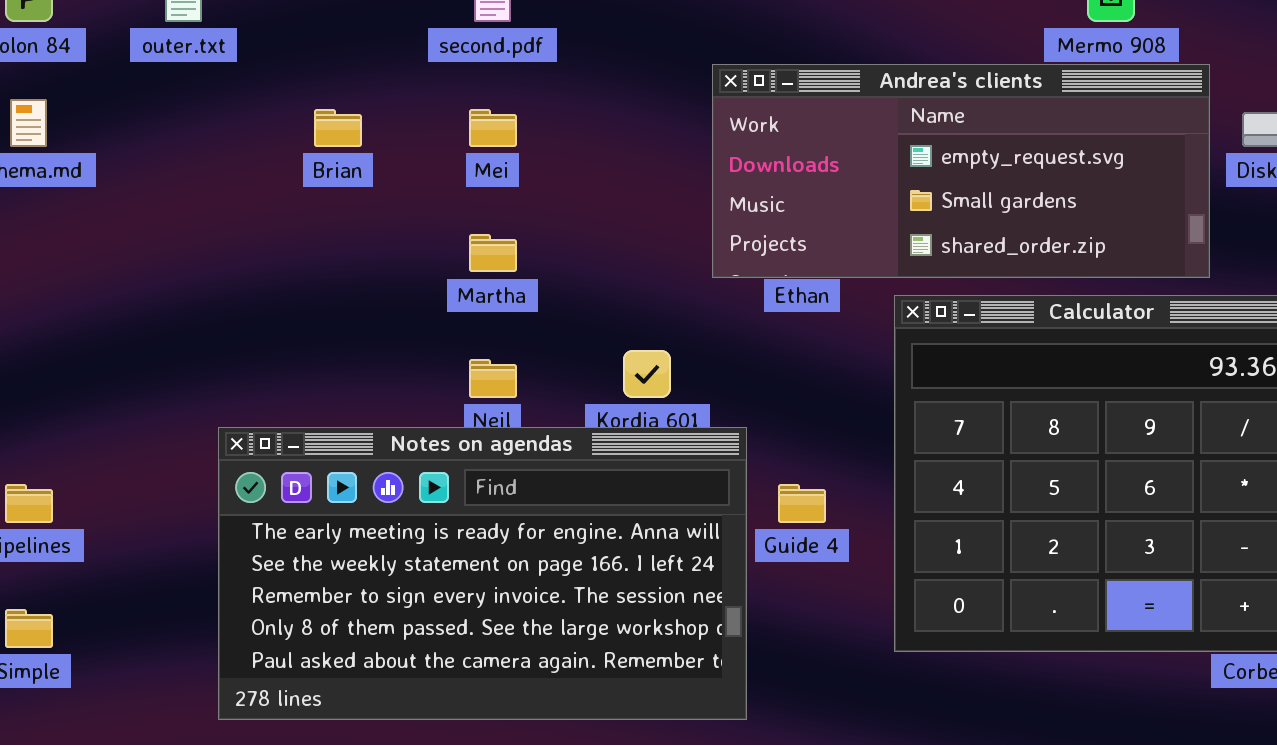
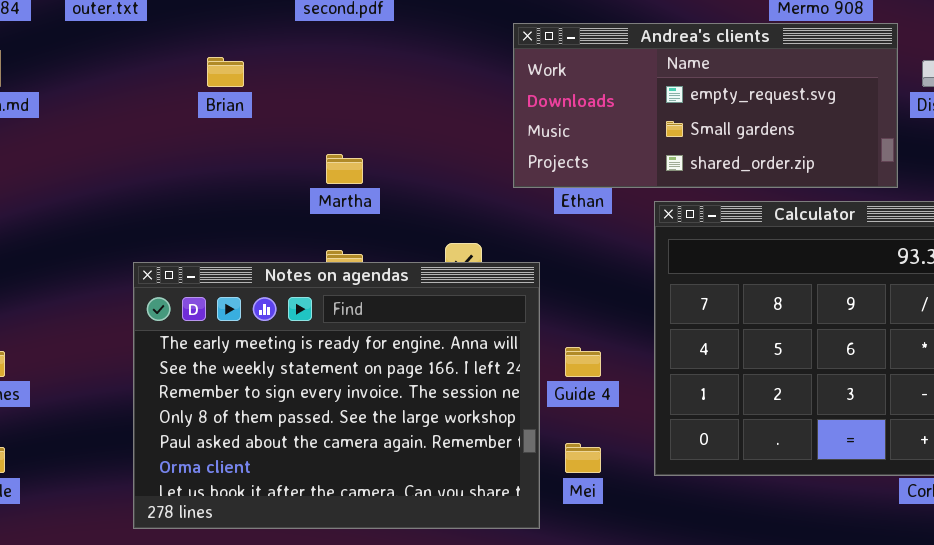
Mei: [469,109,517,147] -> [565,443,601,473], moved
Notes on agendas: [218,427,747,720] -> [133,262,540,529], resized

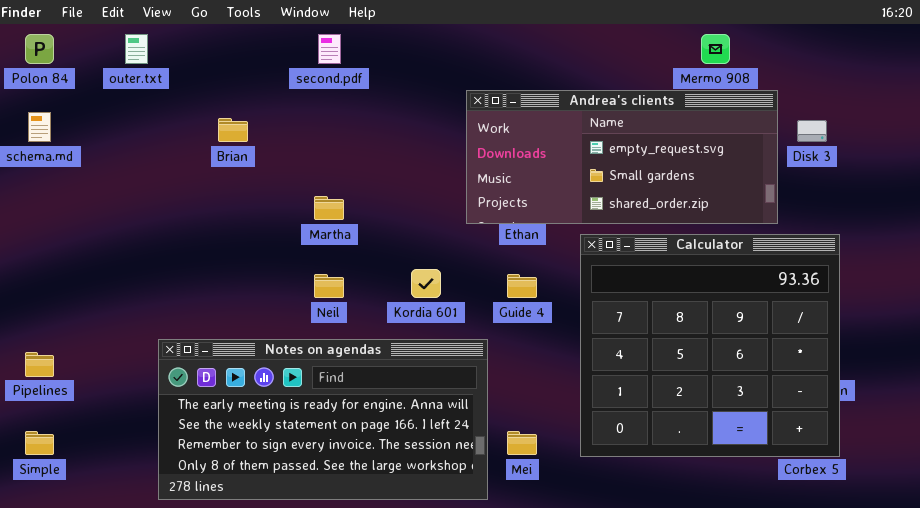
Notes on agendas: [133,262,540,529] -> [158,339,488,500], resized
Guide 4: [565,347,601,377] -> [507,274,537,298], moved

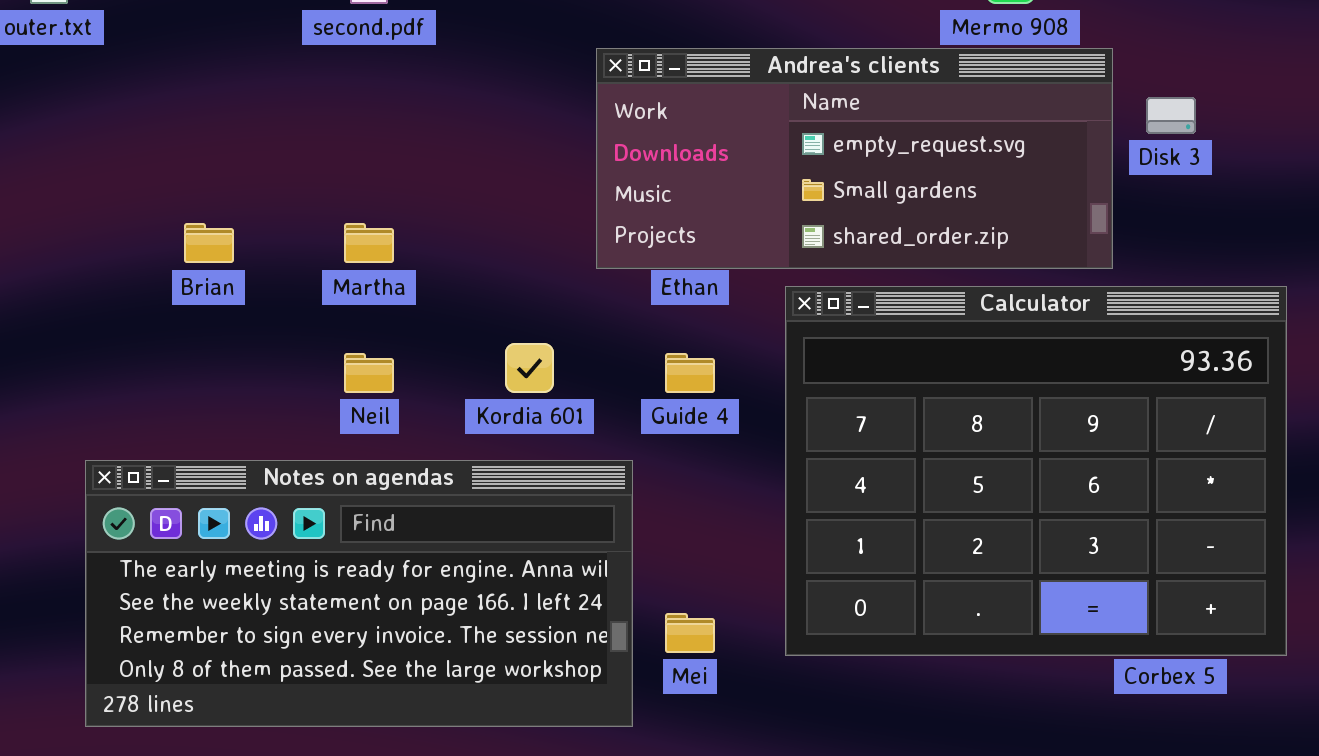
Brian: [218,118,248,142] -> [184,223,234,263], moved
Calculator: [580,234,840,457] -> [785,286,1287,656], resized

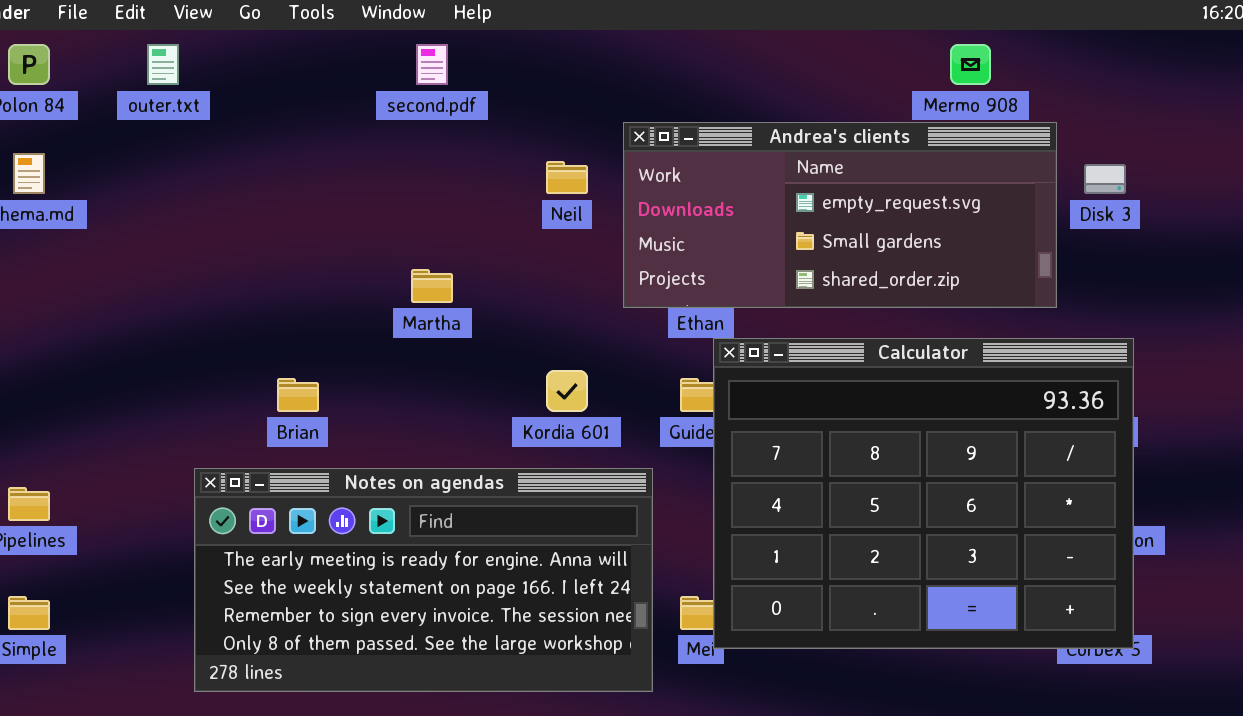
Brian: [184,223,234,263] -> [277,378,319,412], moved
Calculator: [785,286,1287,656] -> [713,338,1134,649], moved
Neil: [344,353,394,393] -> [546,161,588,194], moved

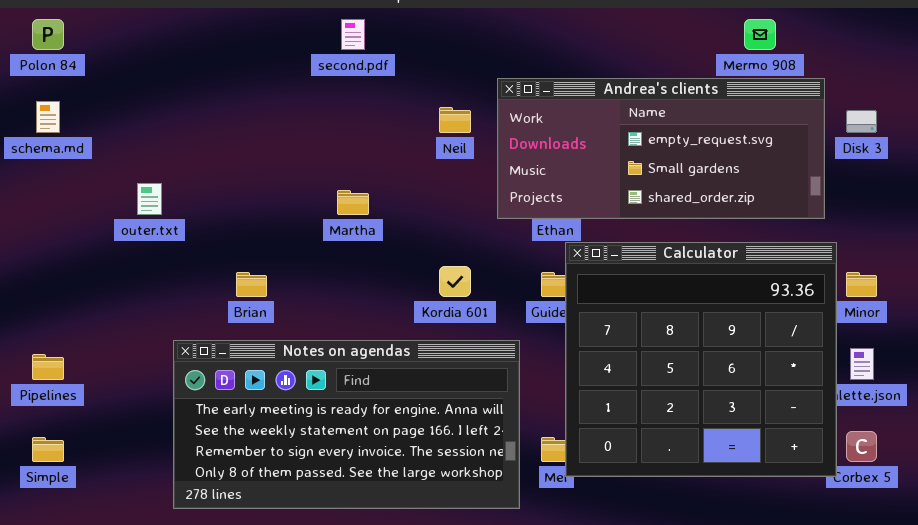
outer.txt: [147,44,179,85] -> [137,183,162,215], moved
Calculator: [713,338,1134,649] -> [565,242,837,477], resized

